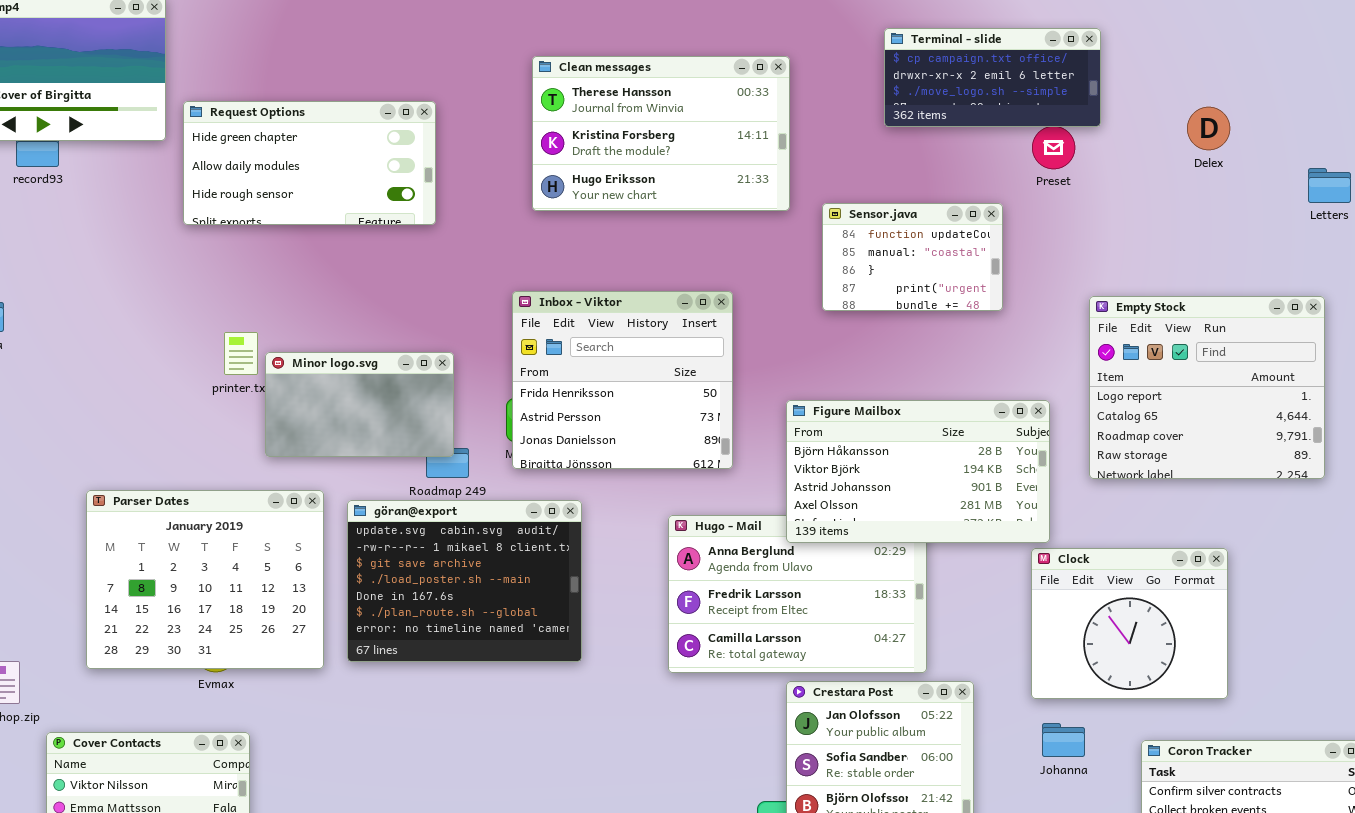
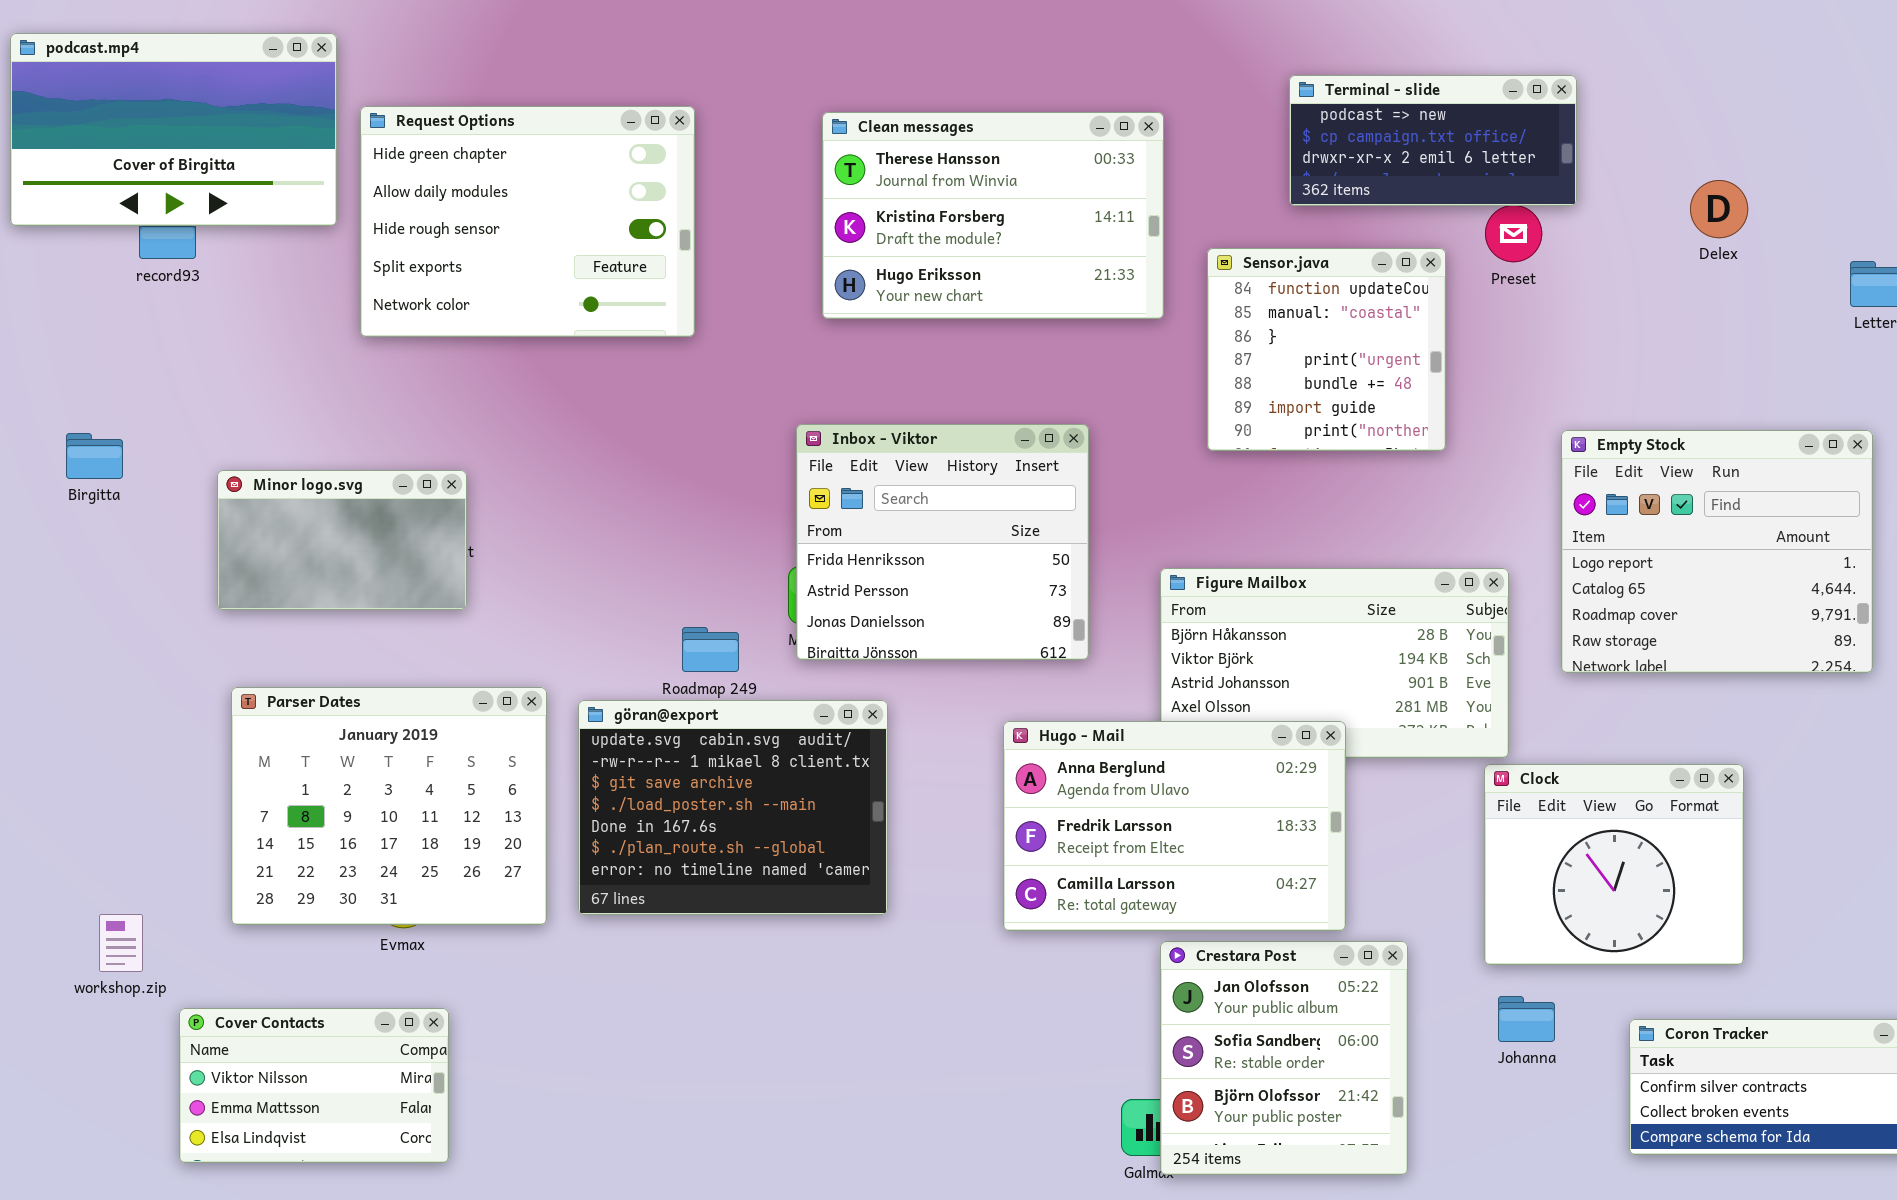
Terminal - slide: [884,28,1101,127] -> [1289,75,1577,206], scrolled up 1 row
Request Options: [183,101,436,225] -> [360,106,695,337], resized
Sensor.java: [822,203,1003,311] -> [1207,248,1446,451], resized
Minor logo.svg: [265,352,454,457] -> [217,470,467,610], moved
Hugo - Mail: [668,515,927,673] -> [1003,721,1346,931], raised

